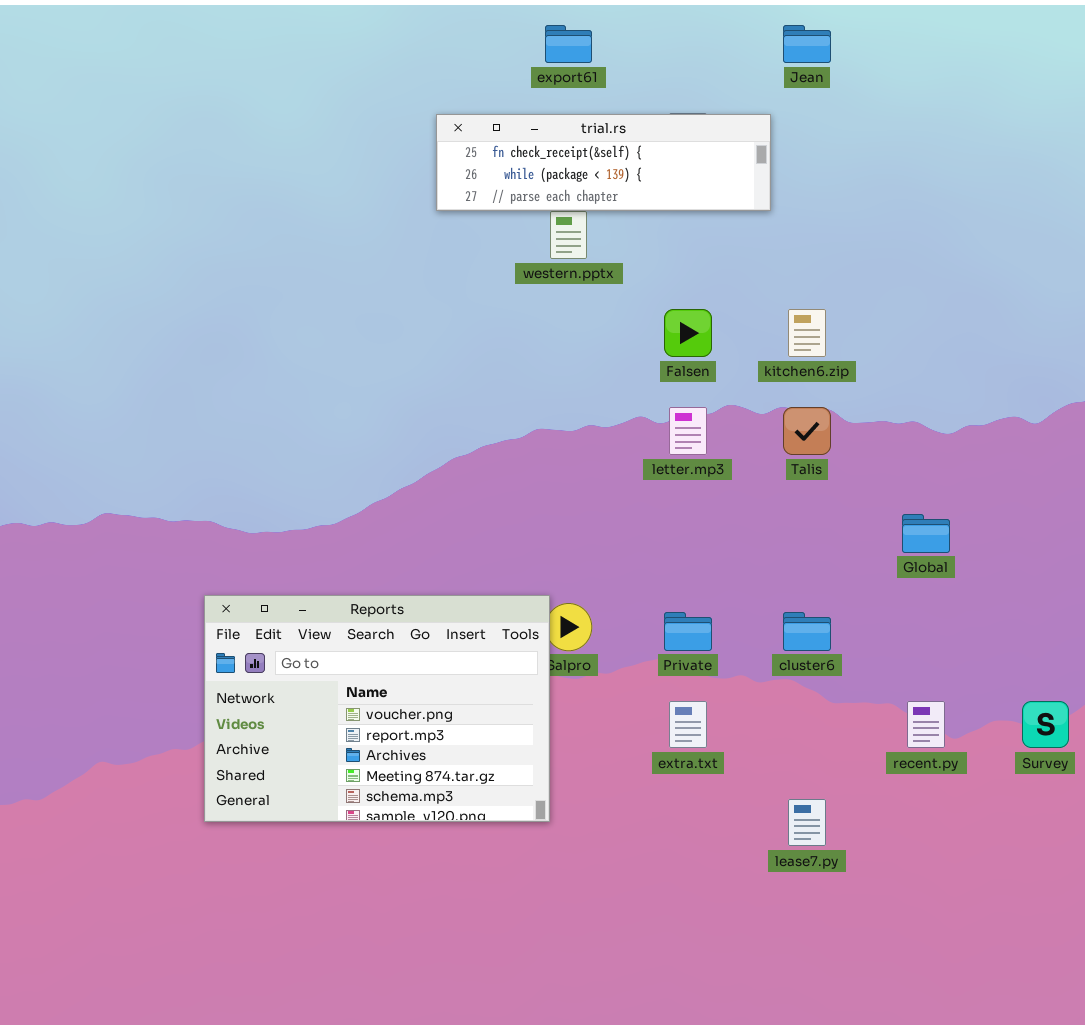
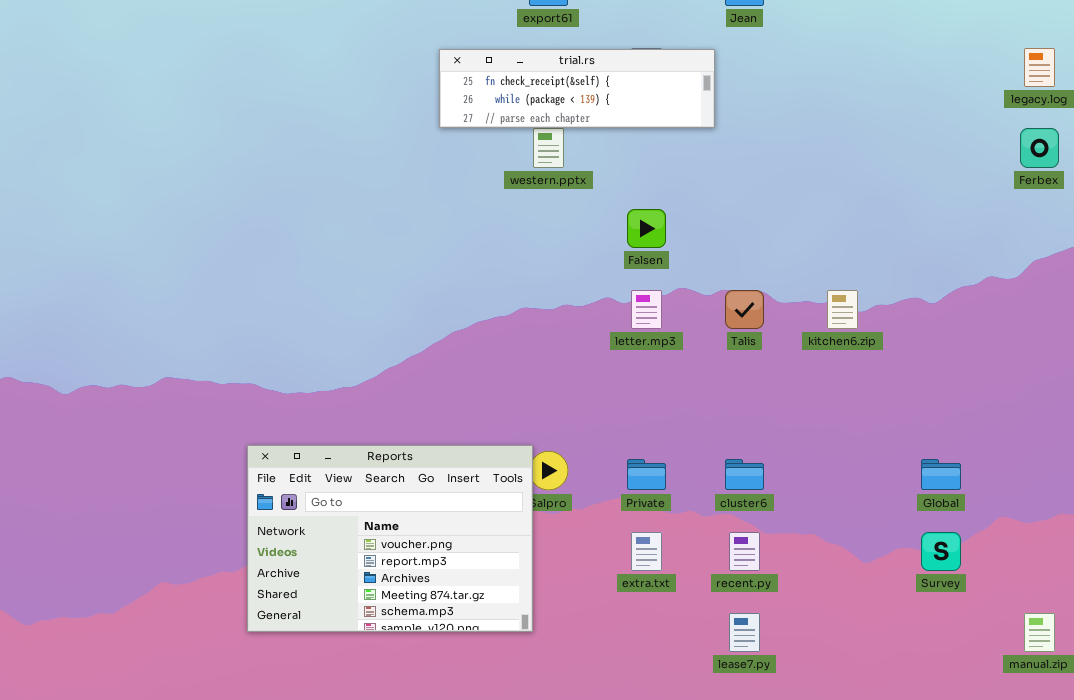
kitchen6.zip: [788,309,826,357] -> [827,290,858,329], moved
Global: [902,514,950,553] -> [921,459,961,490], moved
recent.py: [907,701,945,748] -> [729,532,760,571], moved

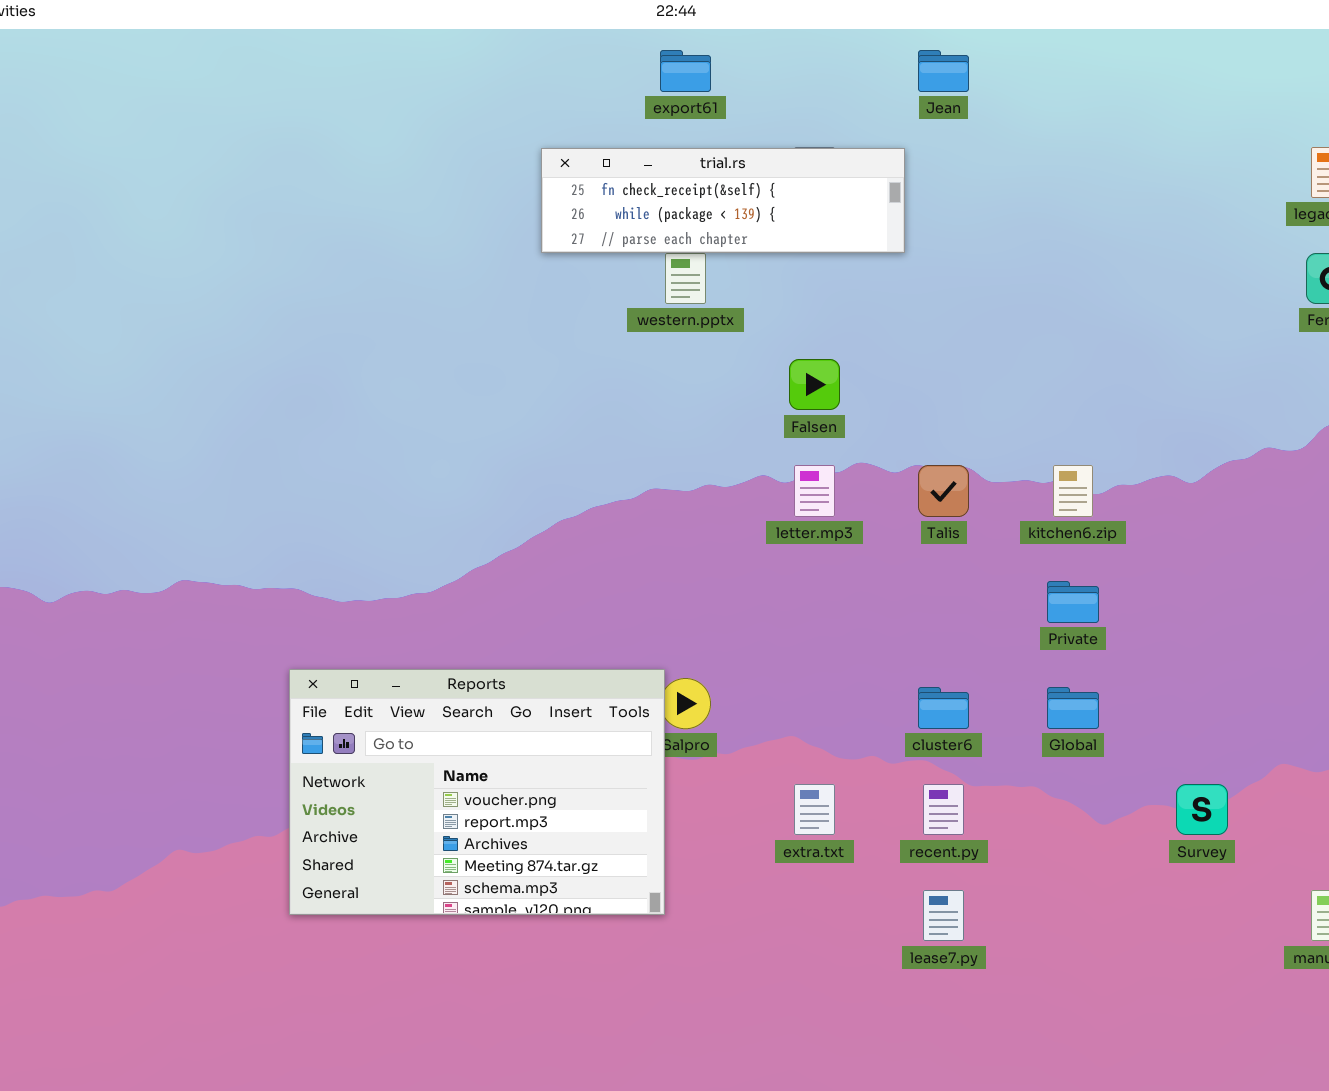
Private: [627,459,666,490] -> [1047,581,1099,623], moved
Global: [921,459,961,490] -> [1047,687,1099,729], moved

